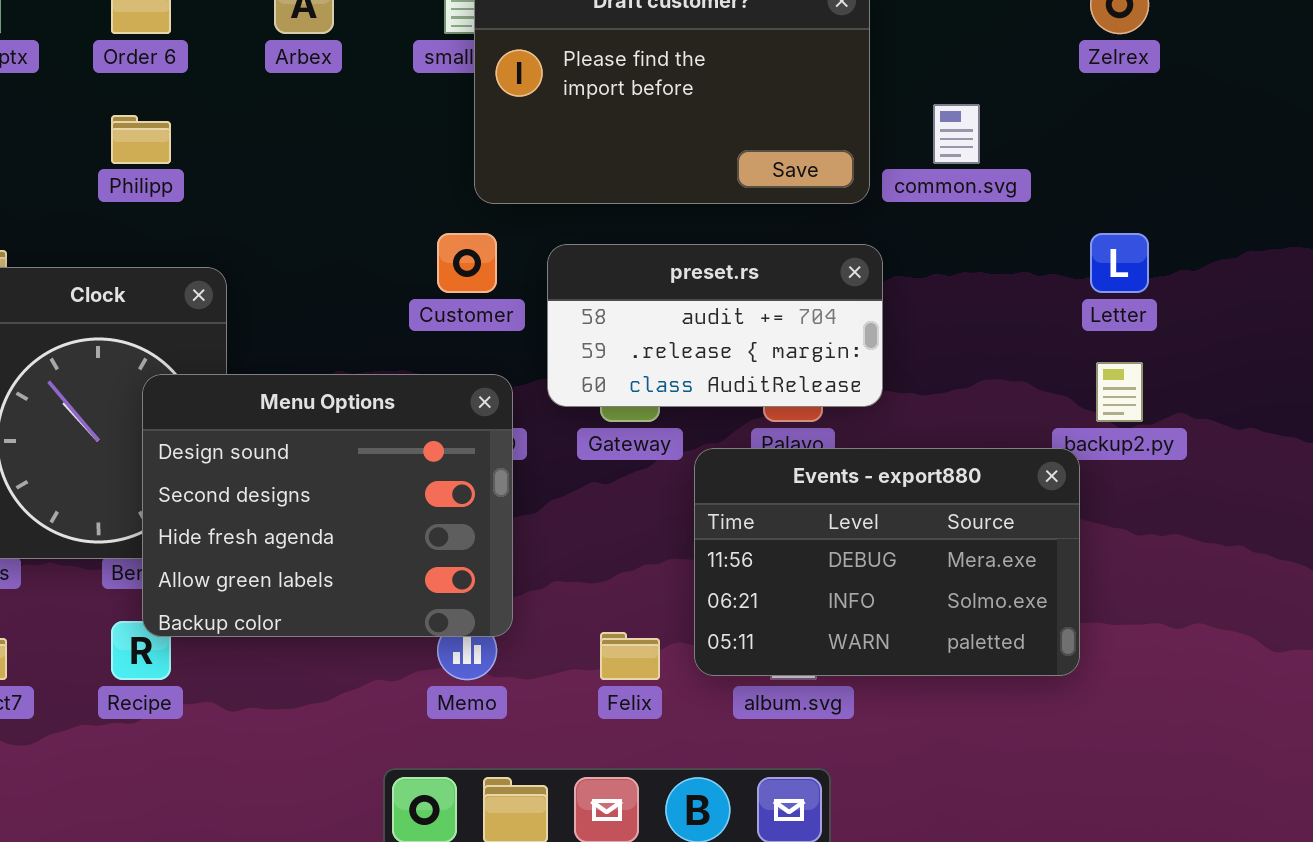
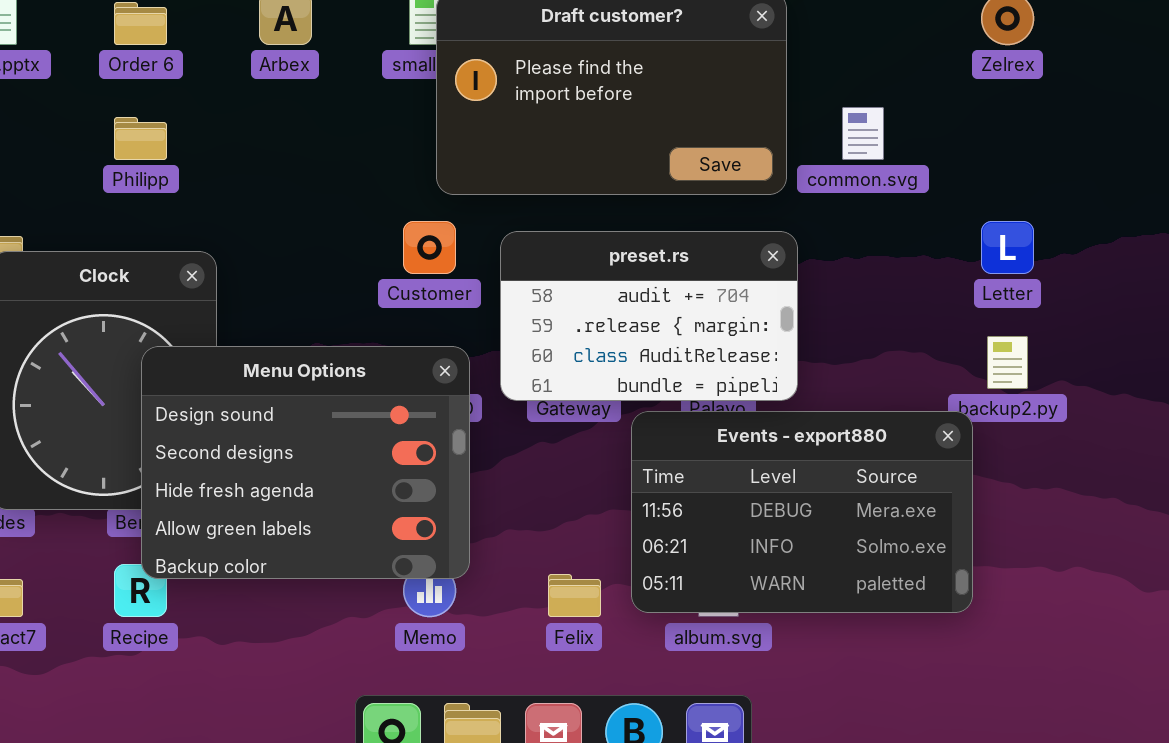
preset.rs: [547,244,883,407] -> [500,231,798,401], resized

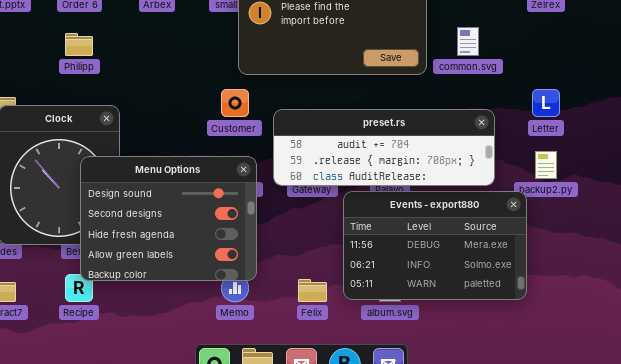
preset.rs: [500,231,798,401] -> [273,109,495,186], resized

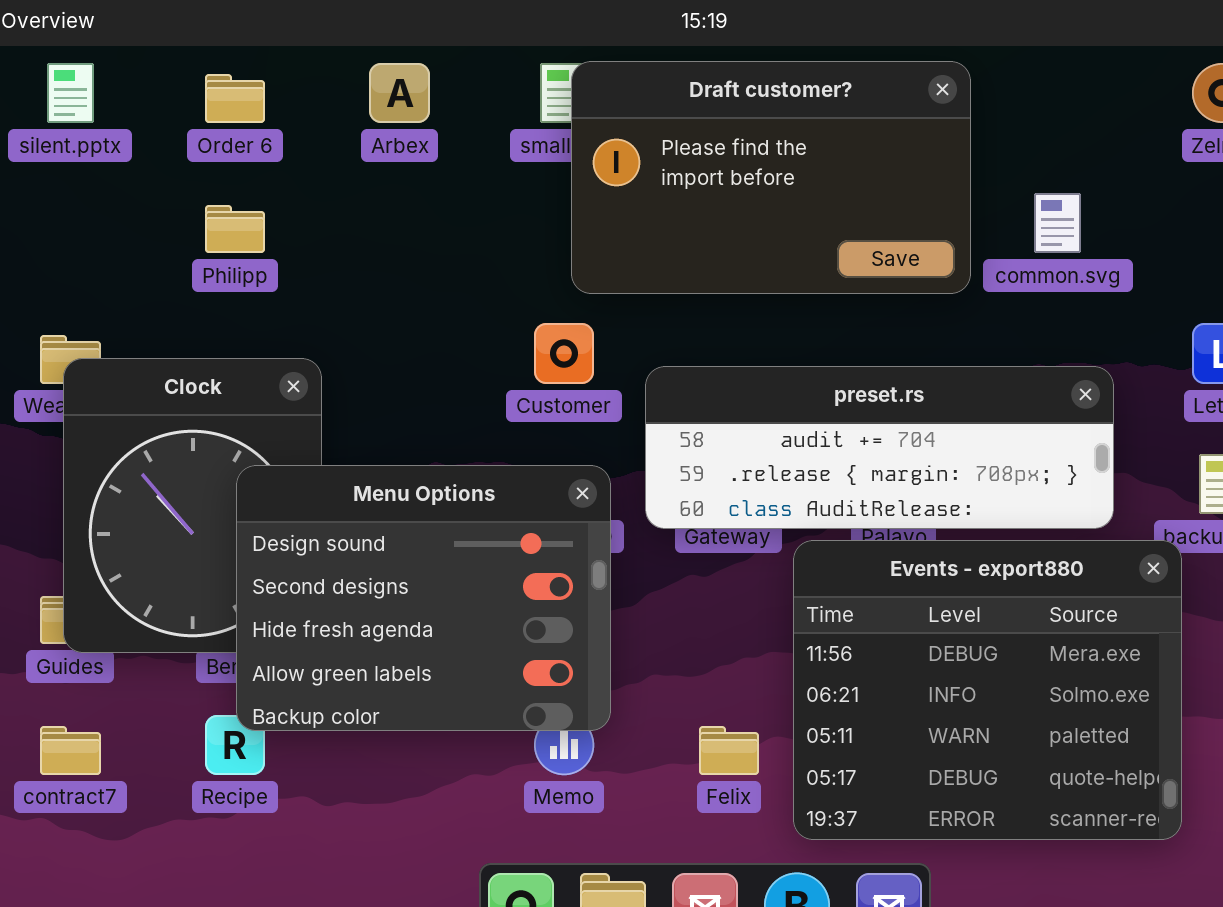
Events - export880: [343,191,527,300] -> [793,540,1182,840], resized

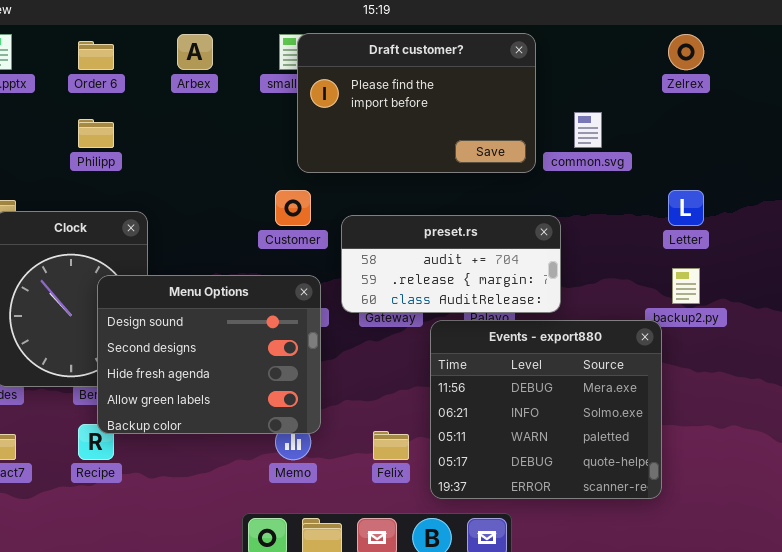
preset.rs: [645,366,1114,529] -> [341,215,561,313], resized

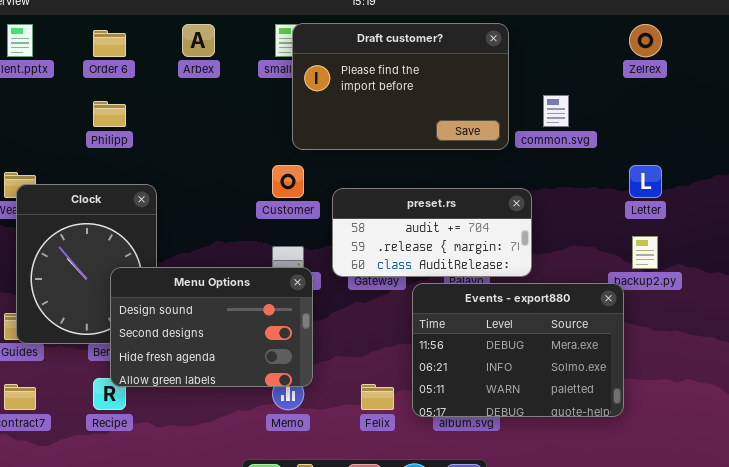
Menu Options: [97,275,321,434] -> [110,267,313,387], resized
Events - export880: [430,320,662,499] -> [412,283,624,417], resized

